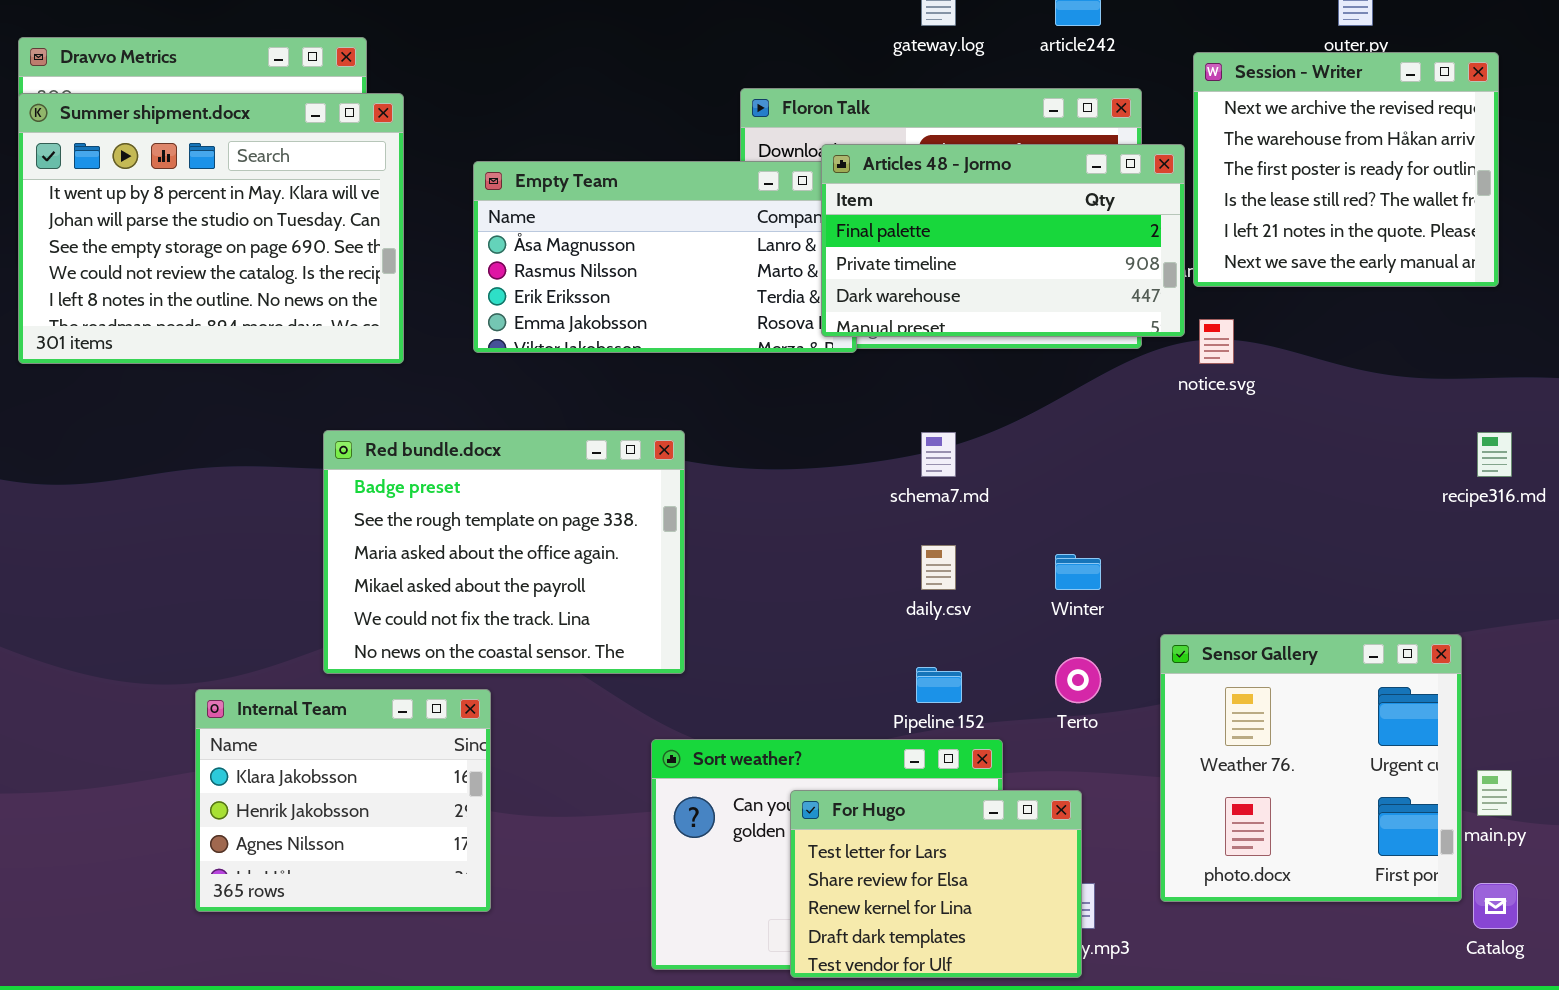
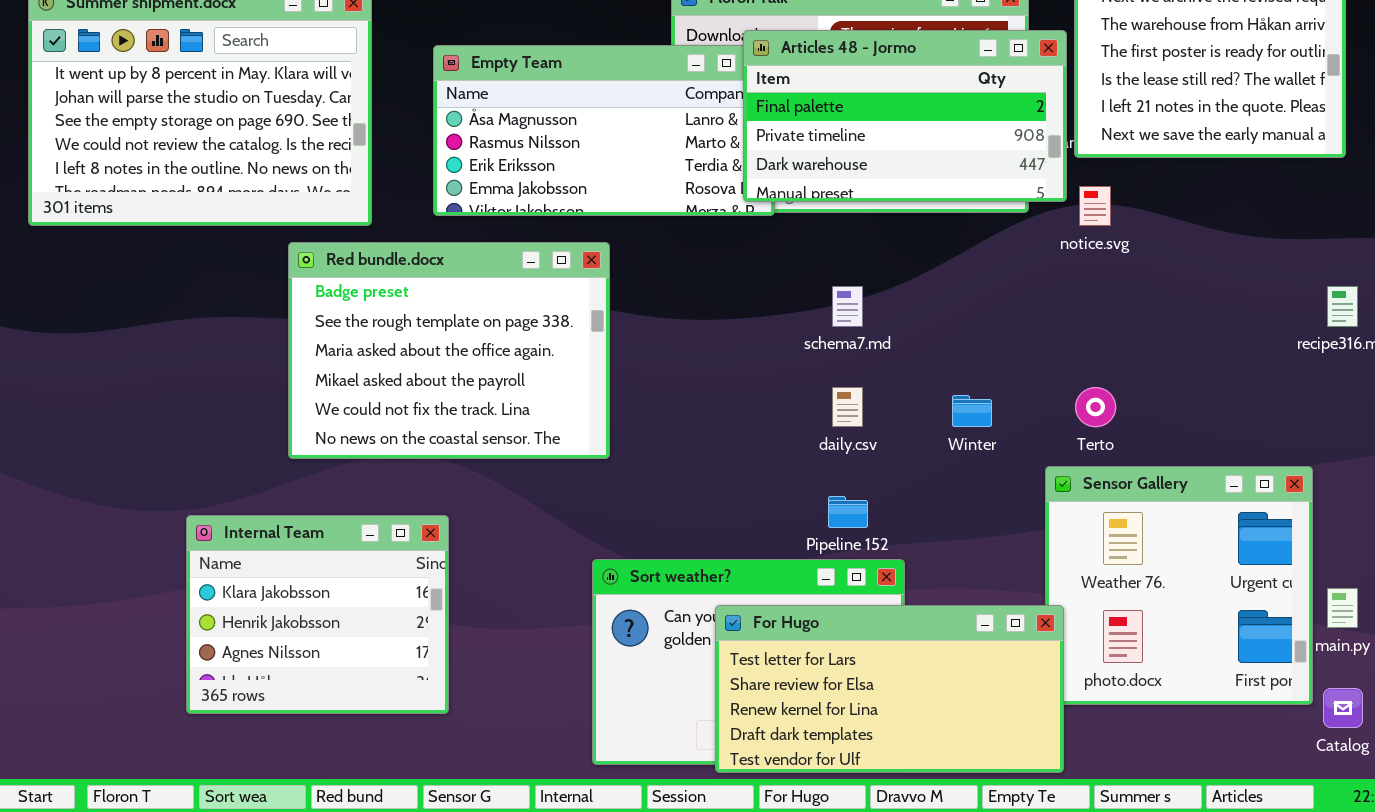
Red bundle.docx: [323,430,685,674] -> [288,242,610,459], moved
Terto: [1055,657,1101,703] -> [1075,387,1116,427], moved
For Hugo: [790,790,1082,978] -> [715,605,1064,773], resized

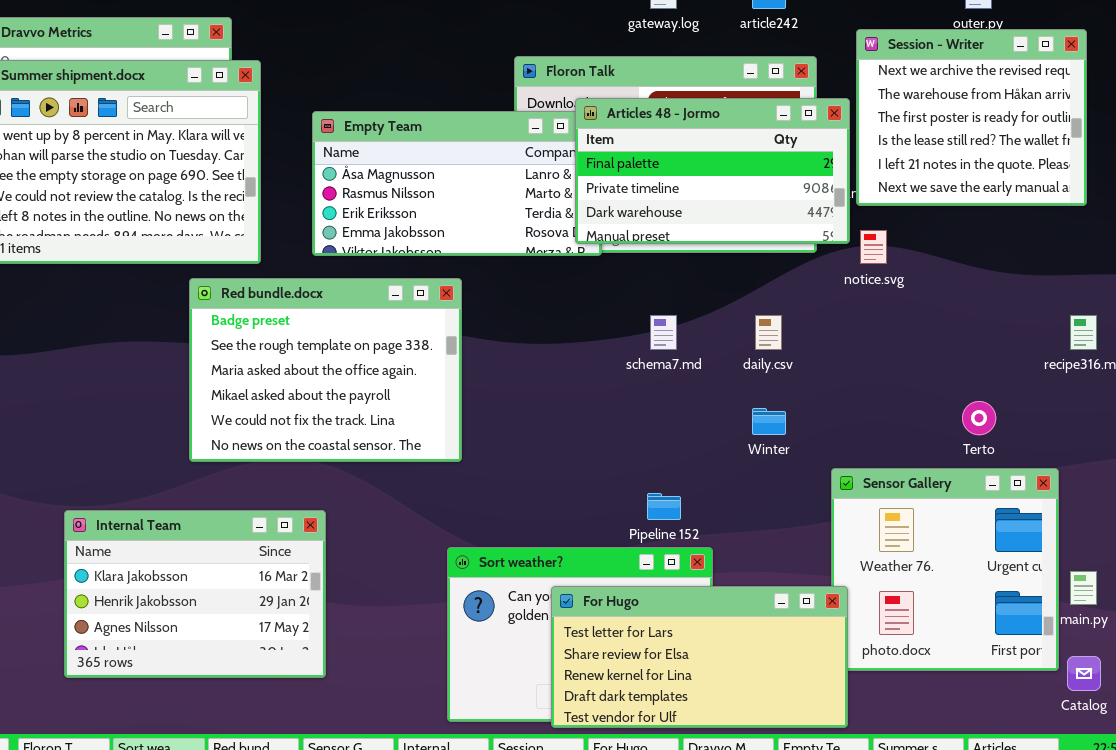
daily.csv: [832,387,863,427] -> [755,315,782,350], moved
Terto: [1075,387,1116,427] -> [962,401,996,435], moved
Internal Team: [186,515,449,714] -> [64,510,326,678], resized

